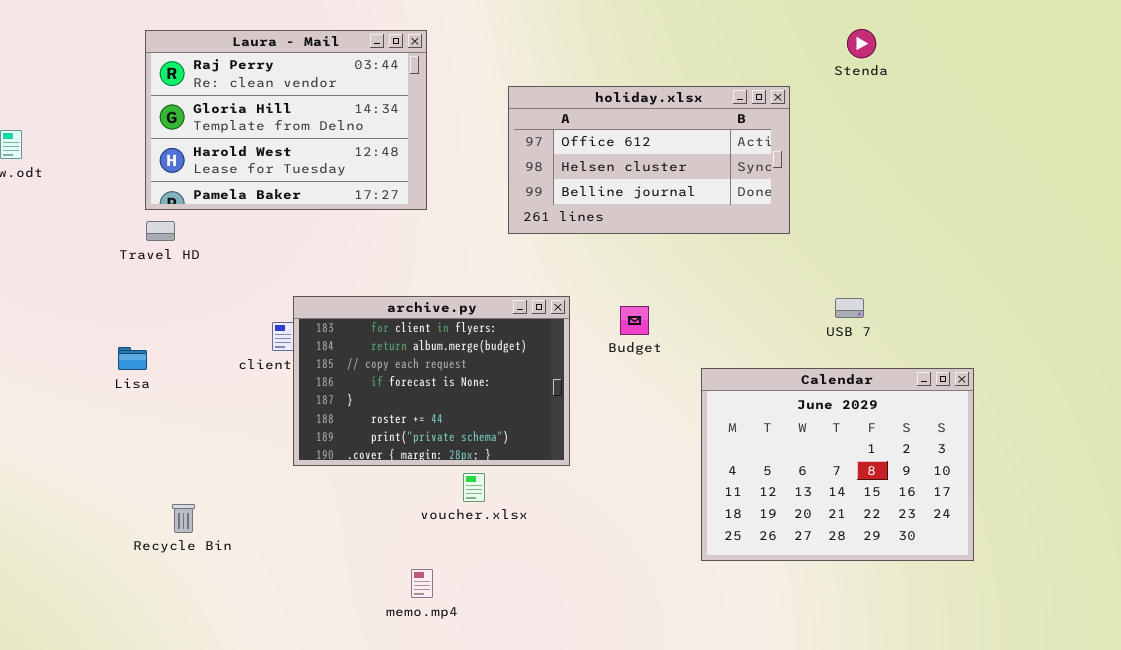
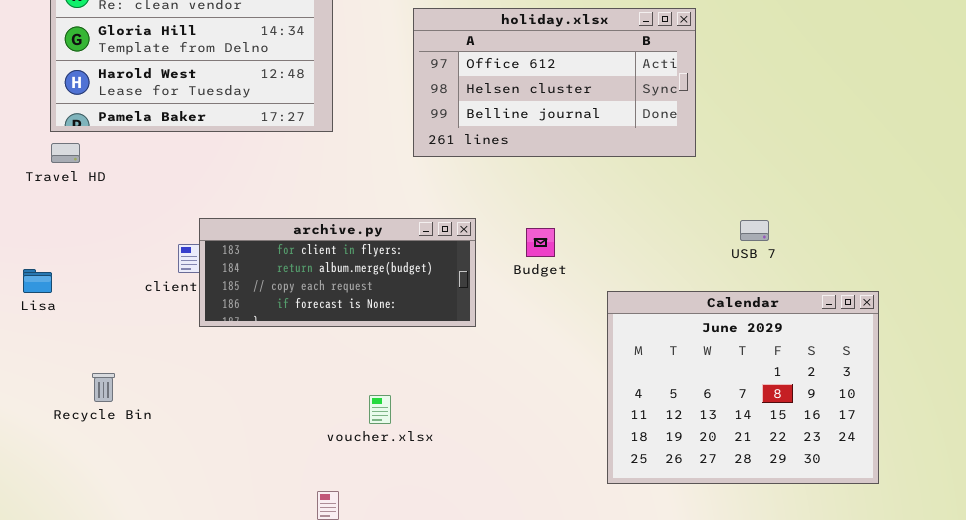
archive.py: [293,296,570,466] -> [199,218,476,327], resized
Recycle Bin: [172,504,195,533] -> [92,373,115,402], moved

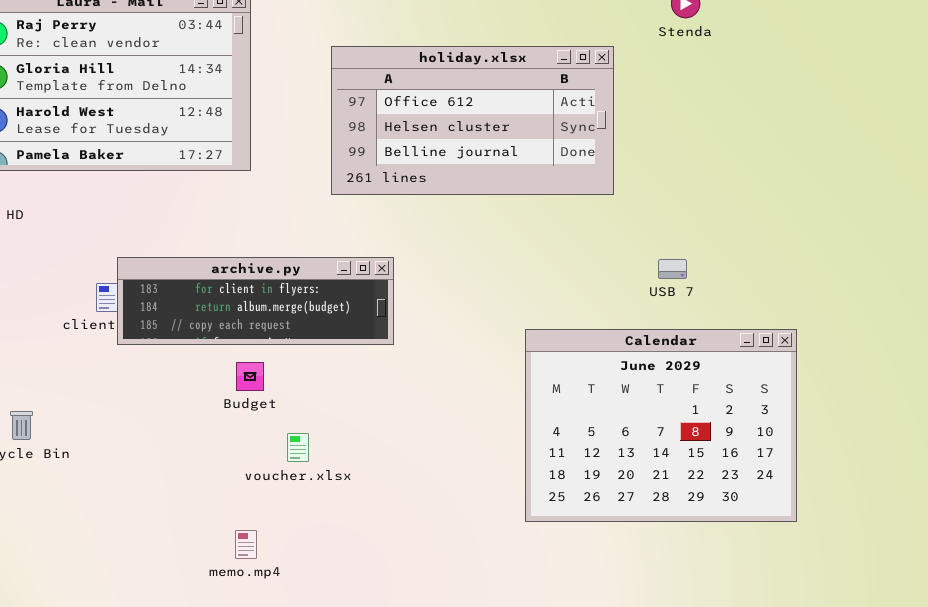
archive.py: [199,218,476,327] -> [117,257,394,345], resized
Budget: [526,228,555,257] -> [236,362,264,391], moved

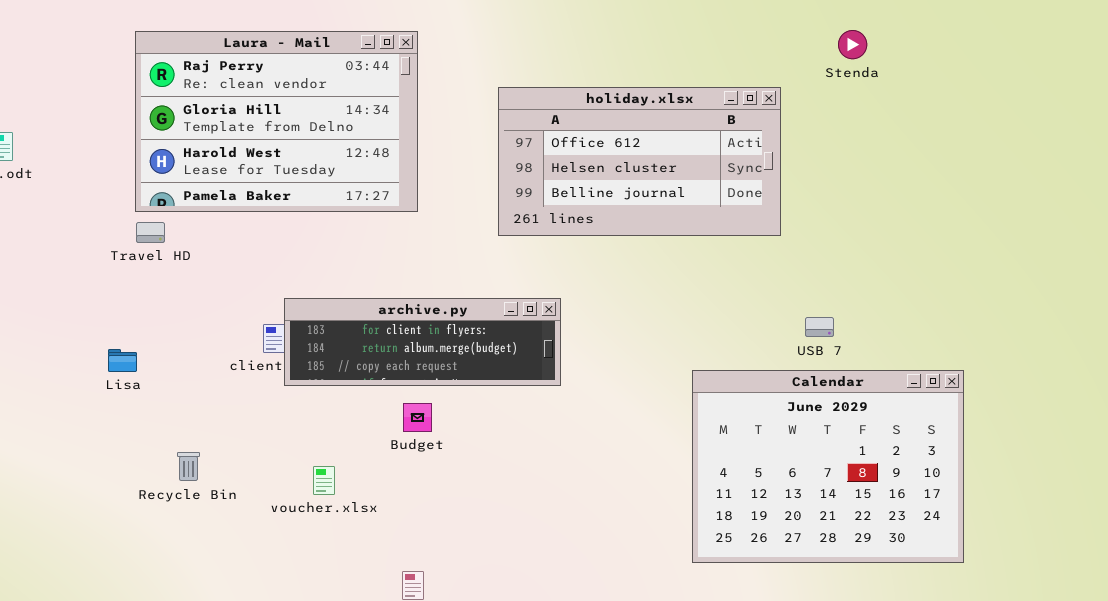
USB 7: [658,259,687,279] -> [805,317,834,337], moved
voucher.xlsx: [287,433,309,462] -> [313,466,335,495], moved

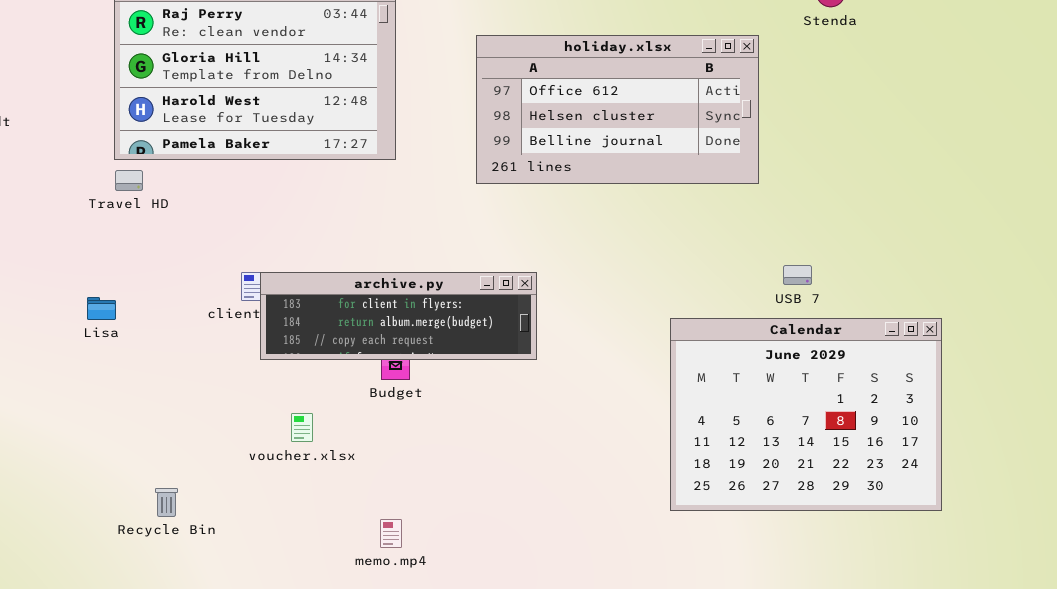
archive.py: [284,298,561,386] -> [260,272,537,360], moved
Recycle Bin: [177,452,200,481] -> [155,488,178,517], moved

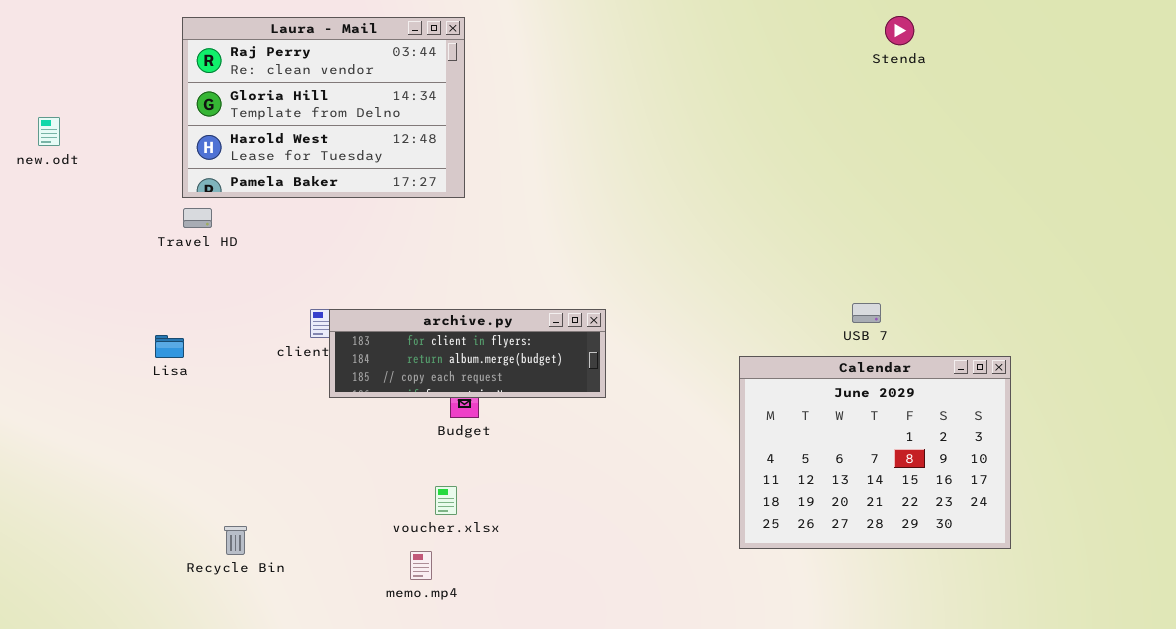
holiday.xlsx: [476,35,759,184] -> none, closed
voucher.xlsx: [291,413,313,442] -> [435,486,457,515], moved
memo.mp4: [380,519,402,548] -> [410,551,432,580], moved

